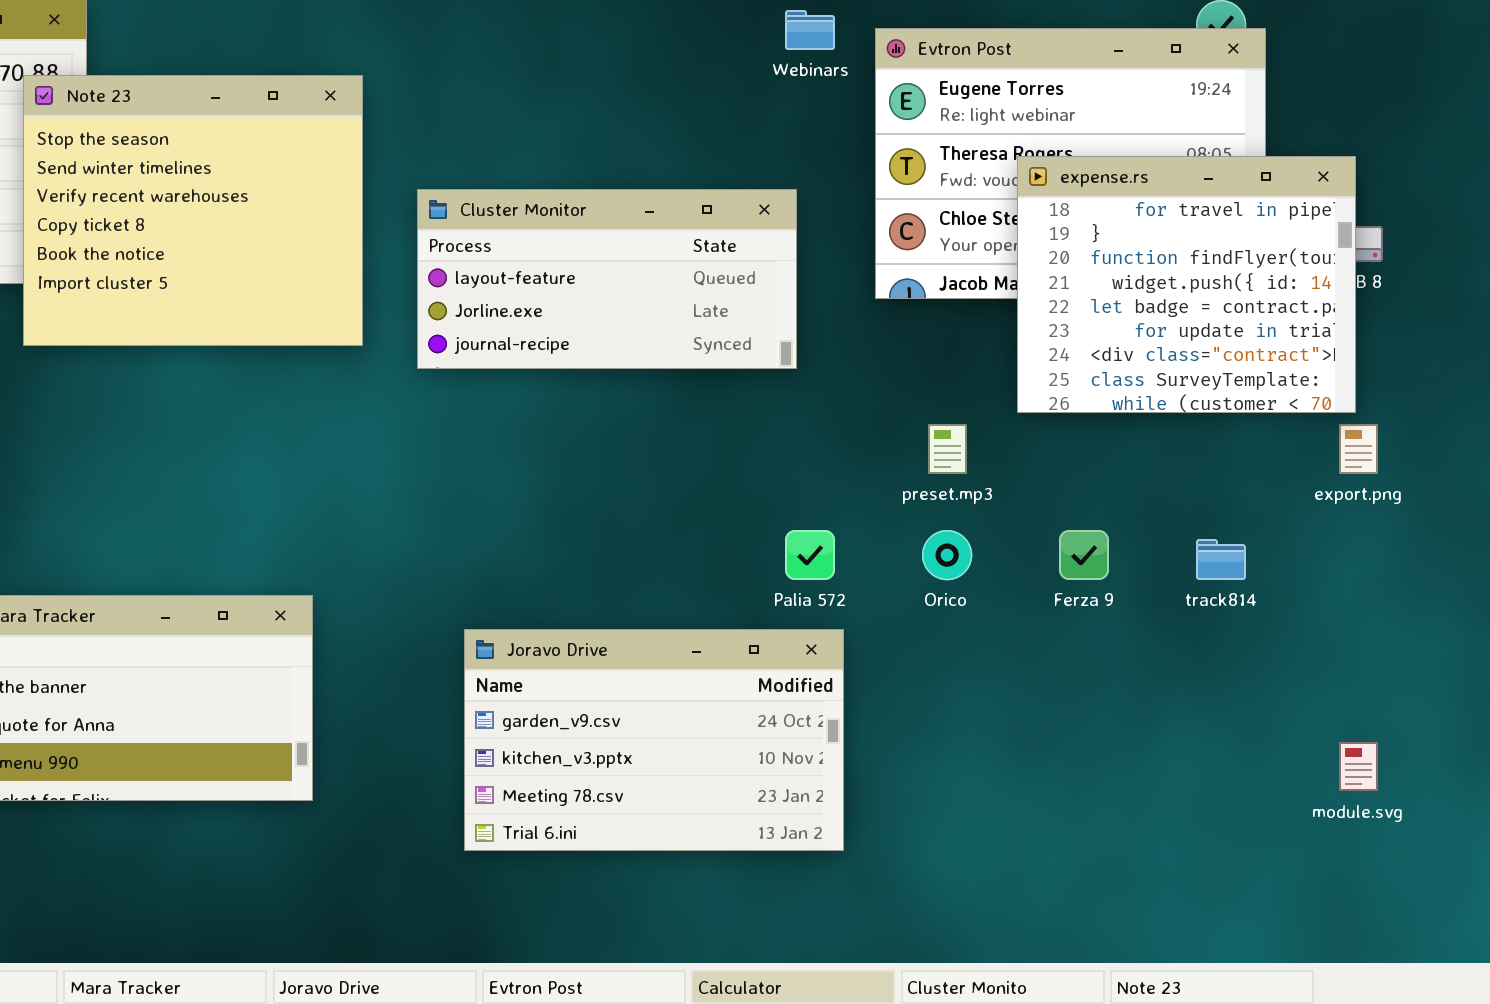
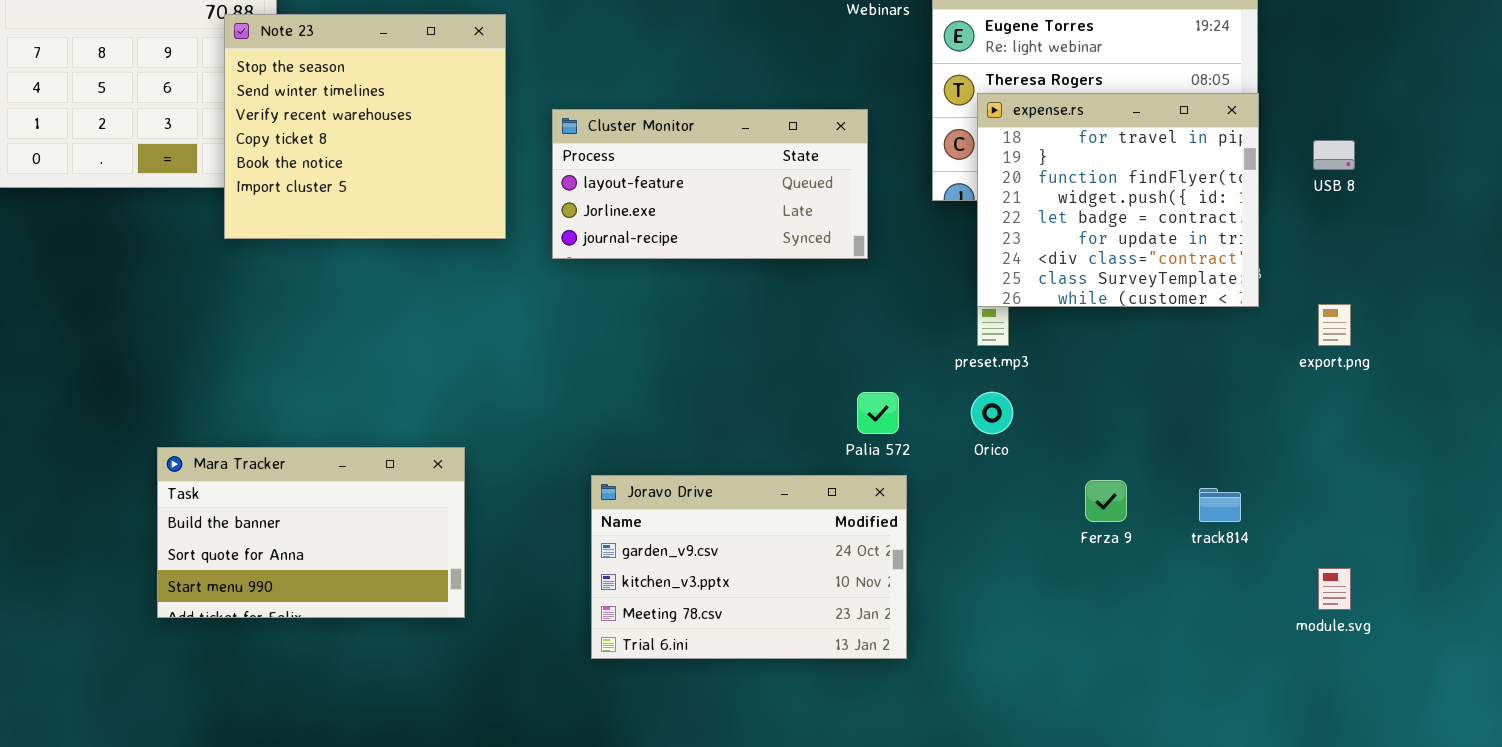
expense.rs: [1017,156,1356,413] -> [977,93,1259,307], moved
Ferza 9: [1059,530,1109,580] -> [1085,480,1127,522], moved
track814: [1196,539,1246,580] -> [1199,488,1241,522], moved

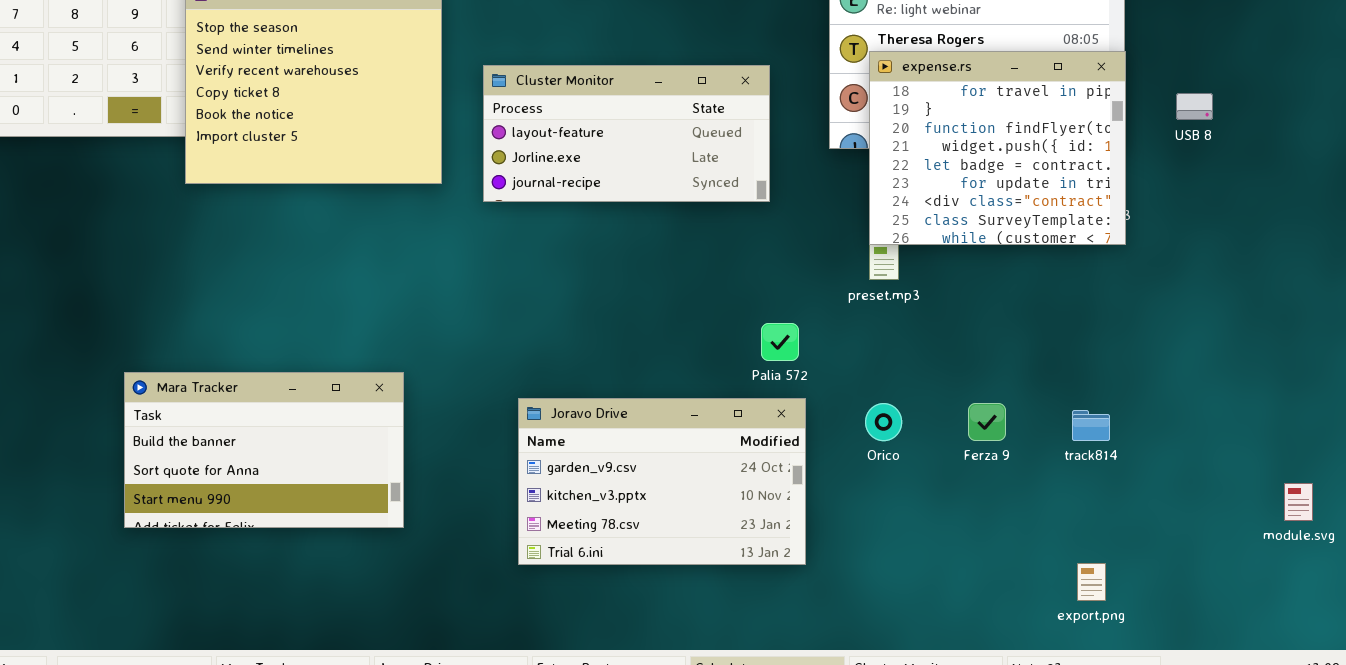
export.png: [1318,304,1351,346] -> [1077,563,1106,601], moved
Orico: [971,392,1013,434] -> [865,403,902,441], moved
module.svg: [1318,568,1351,610] -> [1284,483,1313,521], moved

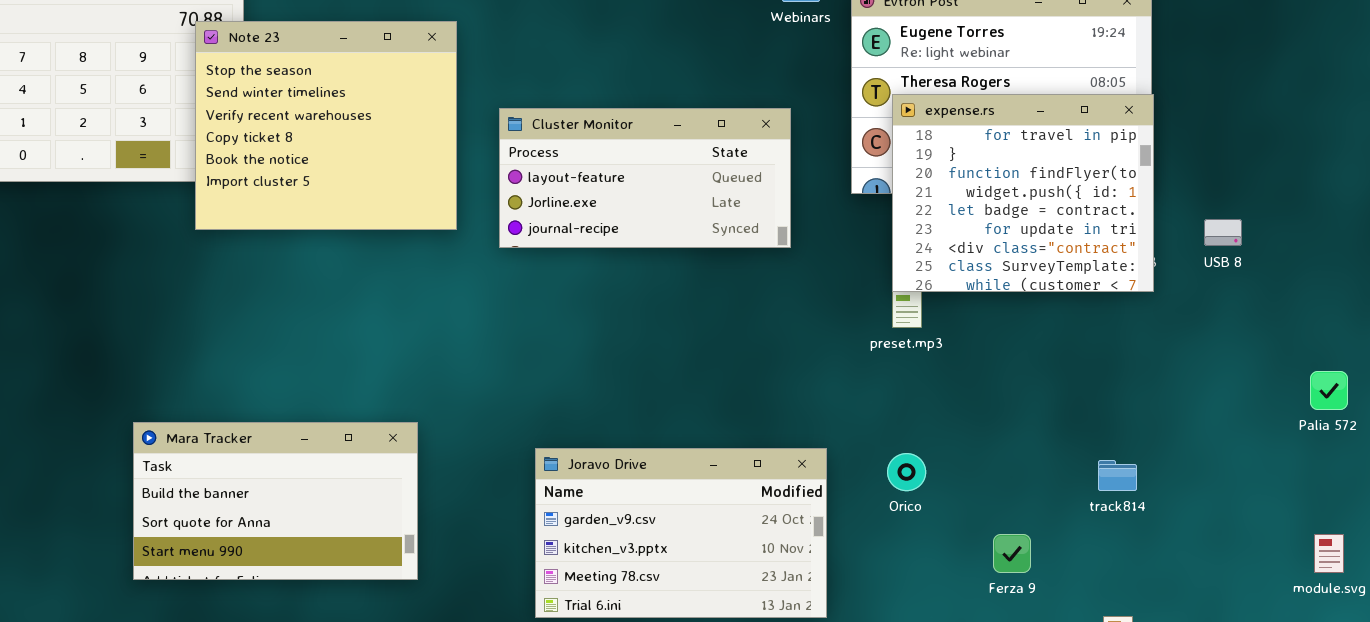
USB 8: [1176,93,1213,120] -> [1204,219,1242,246], moved
Palia 572: [761,323,799,361] -> [1310,371,1348,410], moved
Ferza 9: [968,403,1006,441] -> [993,534,1031,573], moved

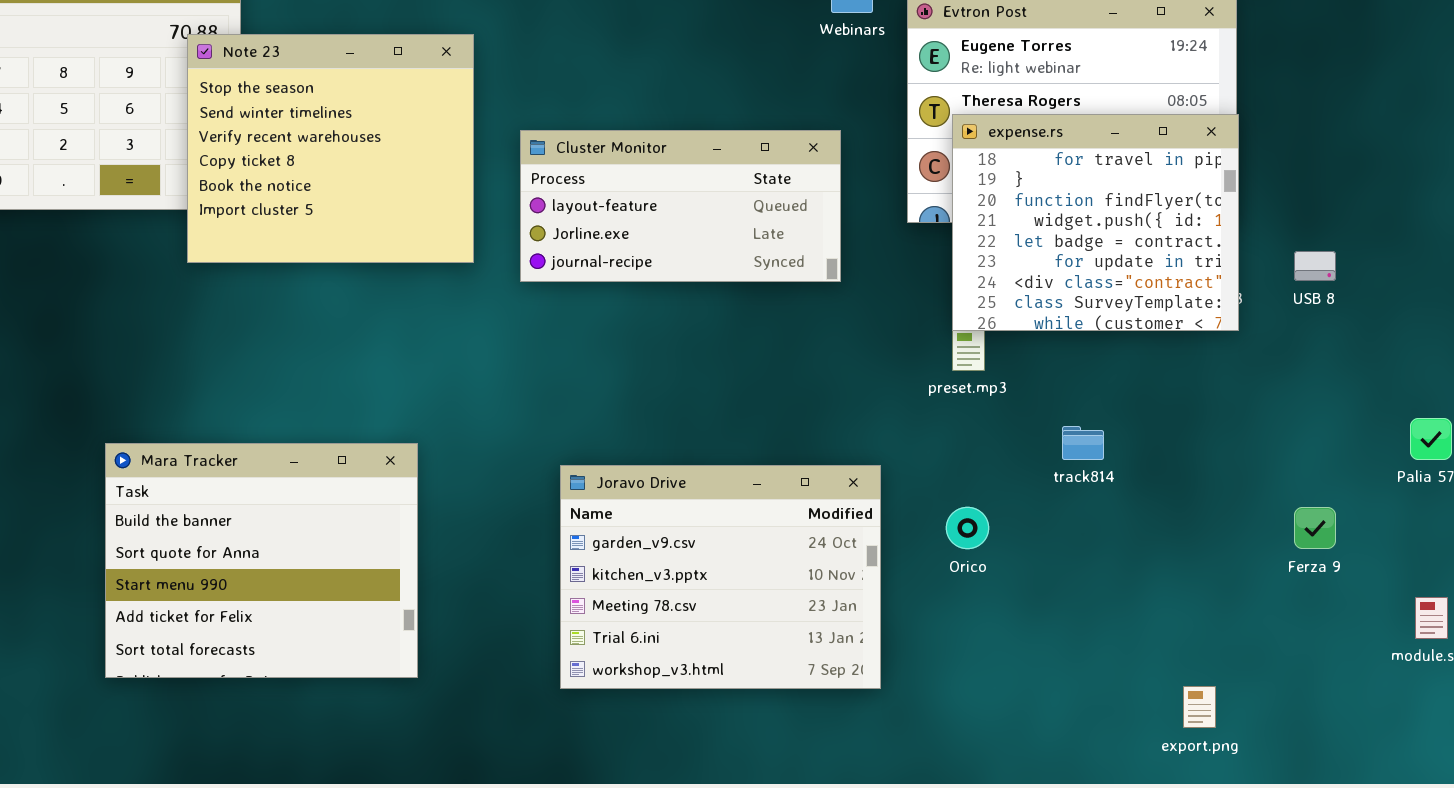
Mara Tracker: [133,422,418,580] -> [105,443,418,678], moved, resized
Joravo Drive: [535,448,827,618] -> [560,465,881,689], resized
track814: [1098,460,1137,491] -> [1062,426,1104,460], moved
Ferza 9: [993,534,1031,573] -> [1294,507,1336,549], moved

